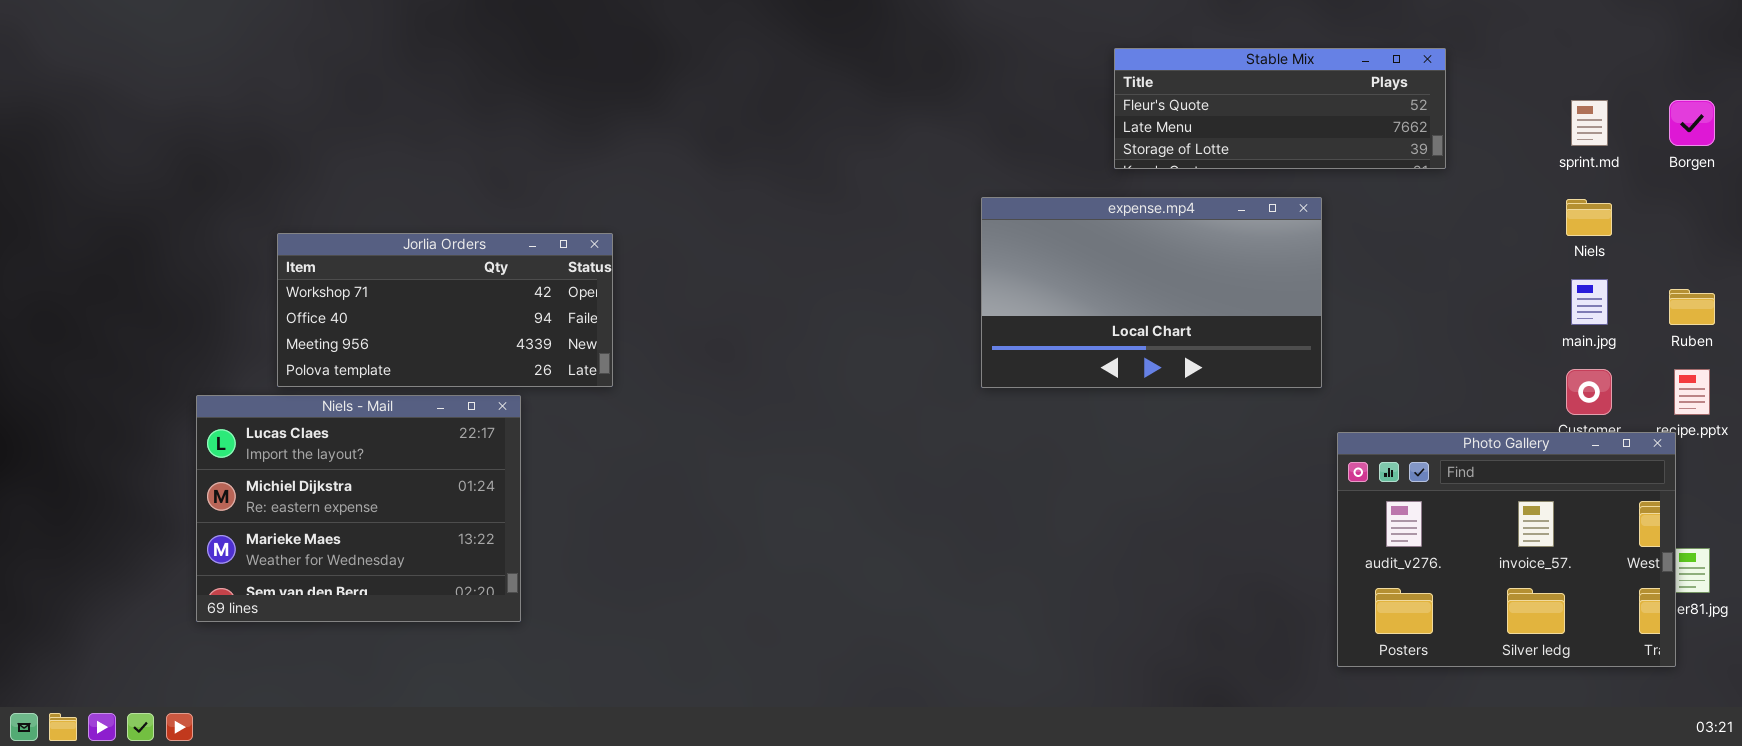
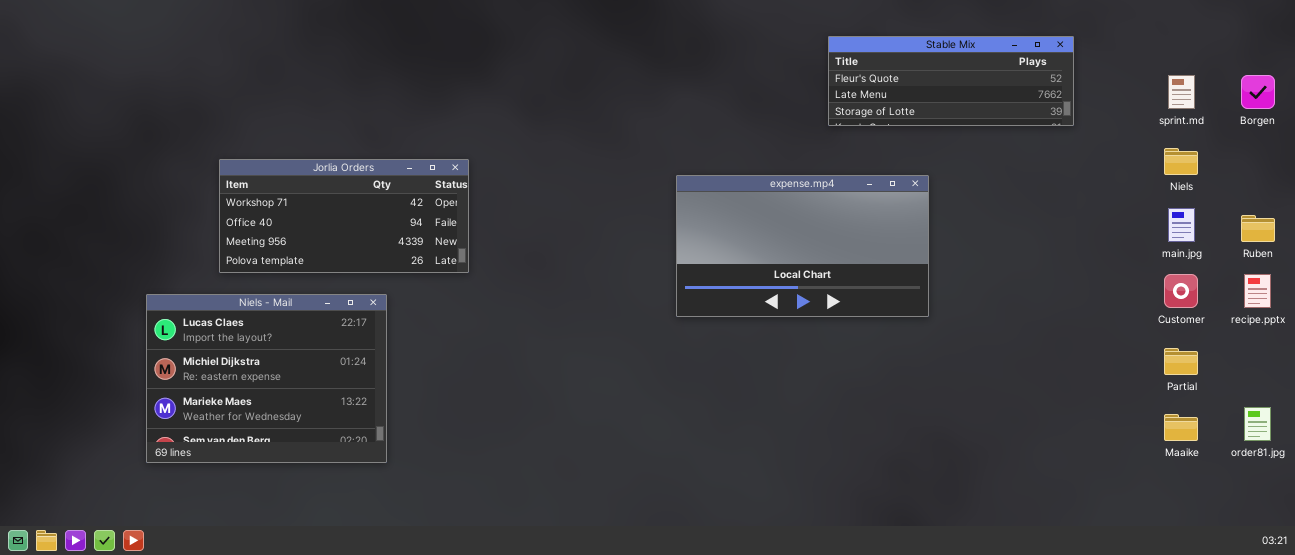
expense.mp4: [981,197,1322,388] -> [676,175,929,317], moved
Jorlia Orders: [277,233,613,387] -> [219,159,469,273], moved
Photo Gallery: [1337,432,1676,667] -> none, closed

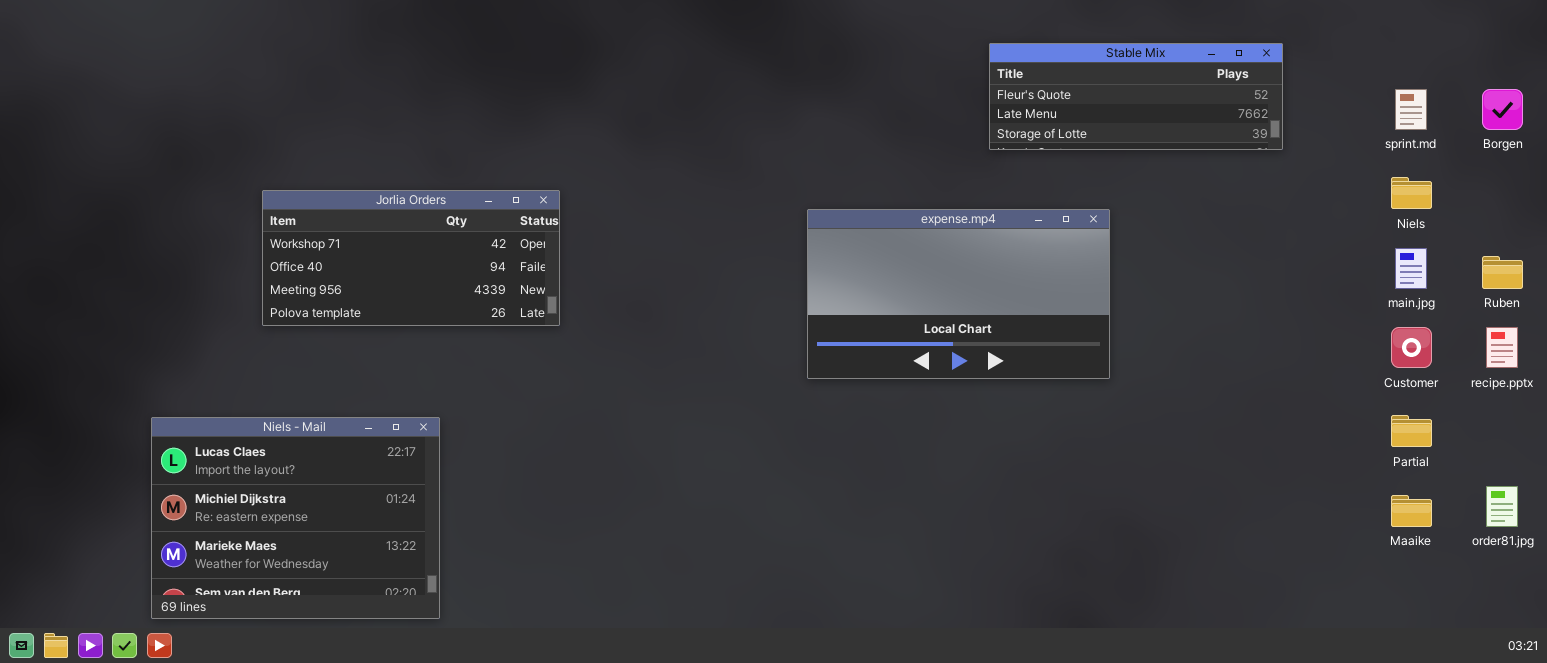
Niels - Mail: [146,294,387,463] -> [151,417,440,619], moved

